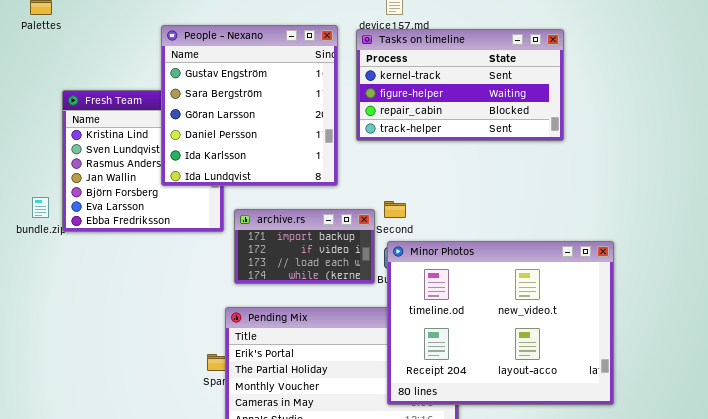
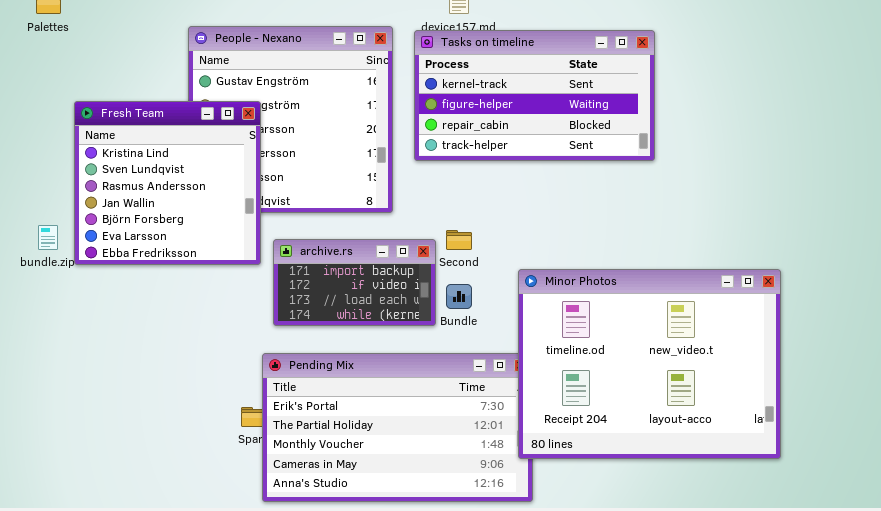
Fresh Team: [62,90,224,232] -> [74,101,261,265], raised
Minor Photos: [387,241,614,405] -> [518,269,781,459], moved

